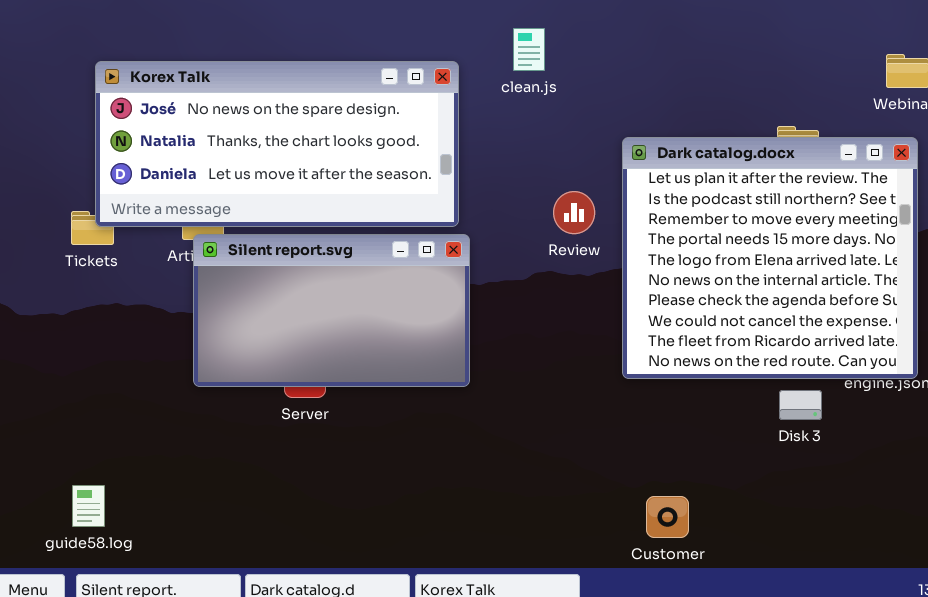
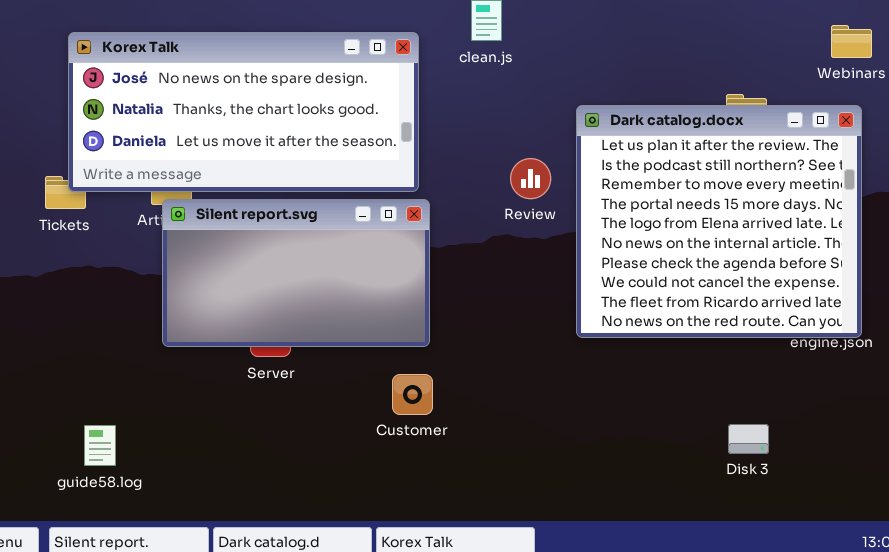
Disk 3: [779,390,822,420] -> [728,424,769,454], moved
guide58.log: [72,485,105,527] -> [84,425,116,466], moved
Customer: [646,496,689,538] -> [392,374,433,415], moved

